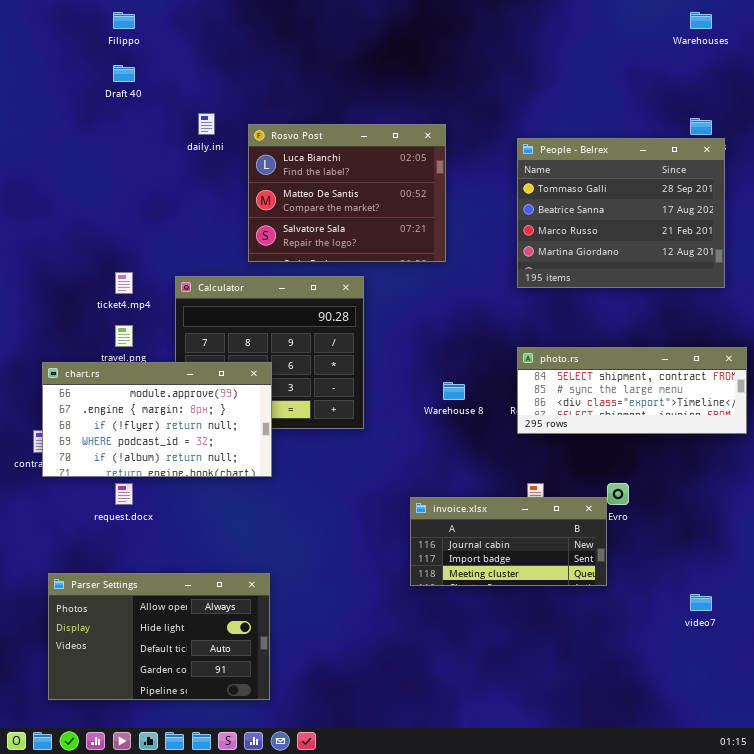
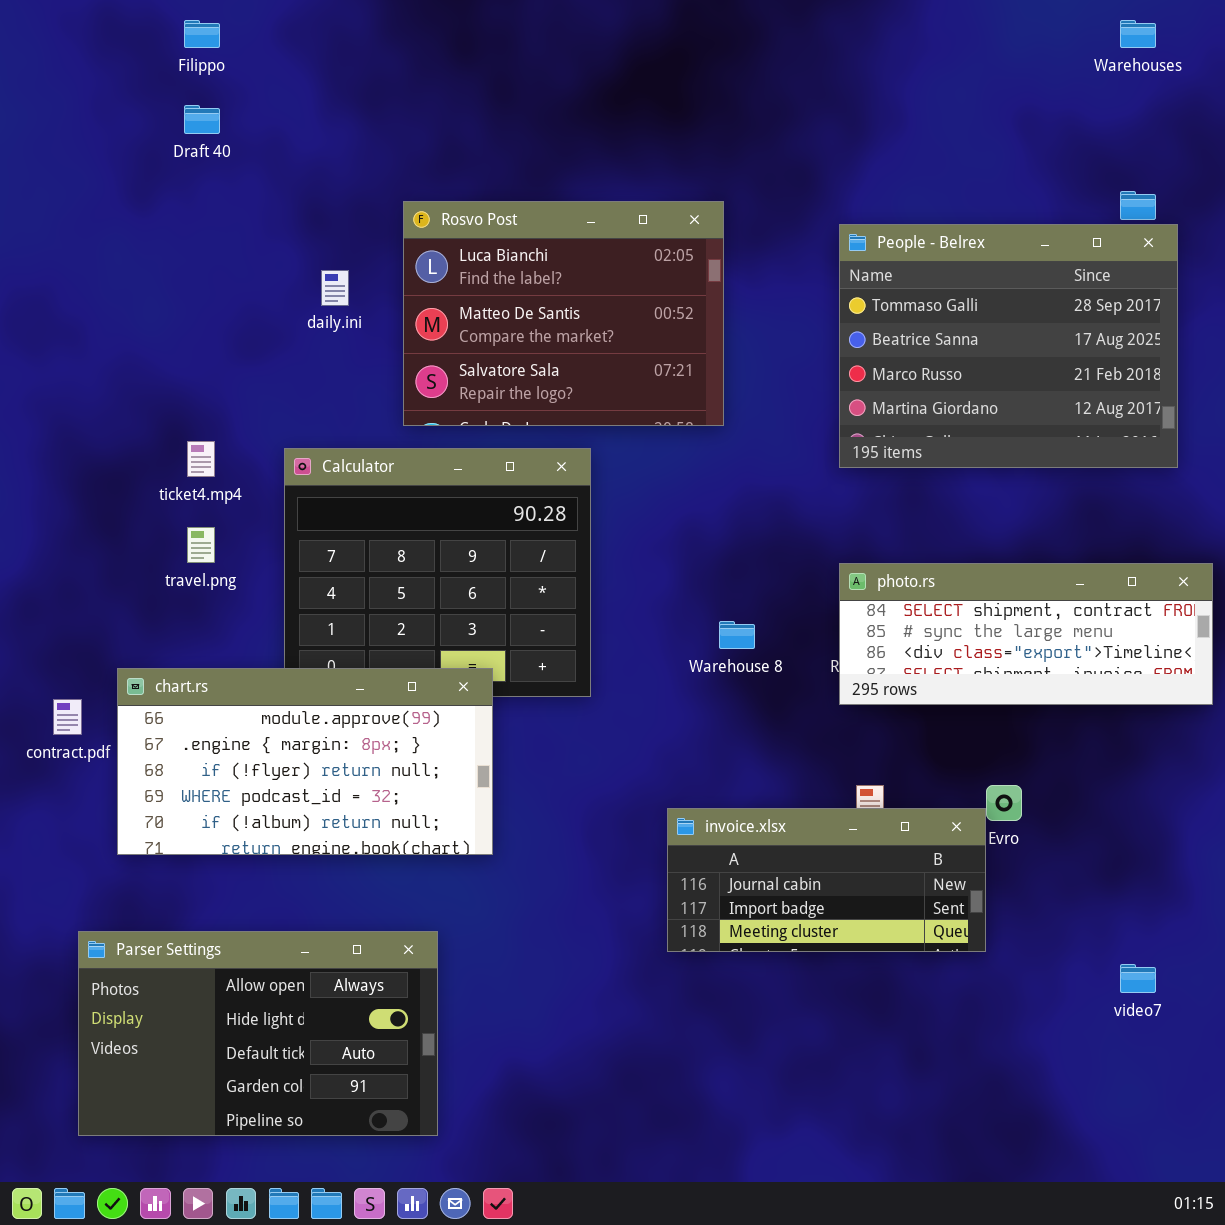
daily.ini: [198,113,215,135] -> [321,270,349,306], moved
chart.rs: [42,362,272,477] -> [117,668,493,855], moved

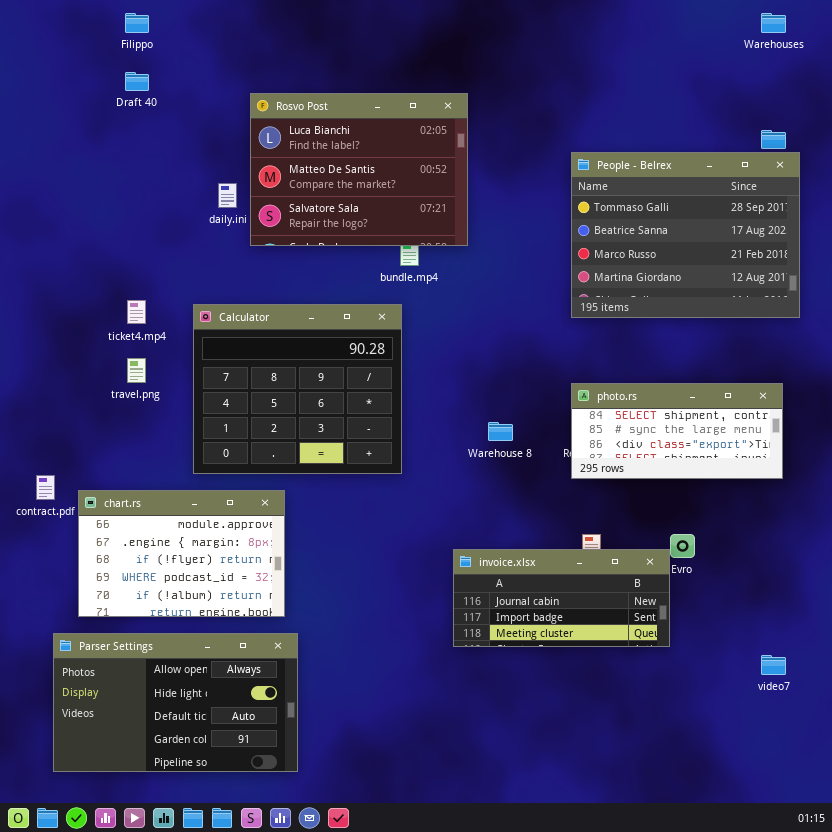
Rosvo Post: [403,201,724,426] -> [250,93,468,246], moved
photo.rs: [839,563,1213,705] -> [571,383,783,479], resized
chart.rs: [117,668,493,855] -> [78,490,285,617], moved, resized

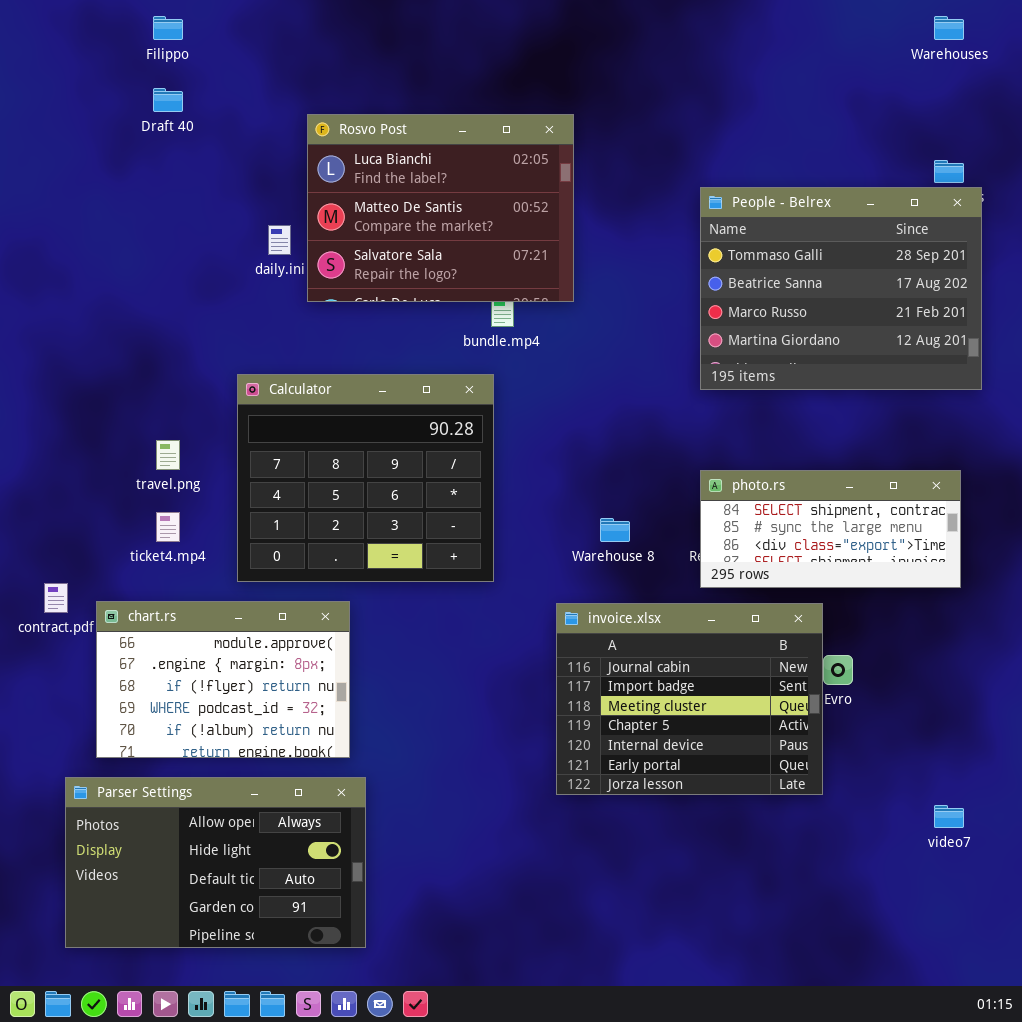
ticket4.mp4: [127,300,146,324] -> [156,512,180,542], moved
invoice.xlsx: [453,549,670,647] -> [556,603,823,795], resized

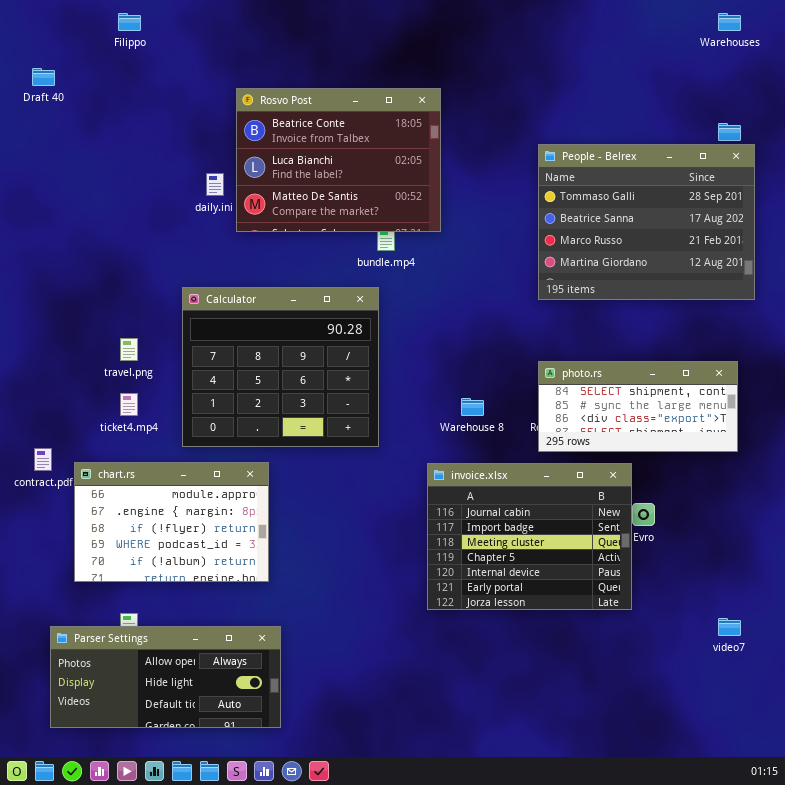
Draft 40: [153,88,183,112] -> [32,68,55,86], moved
Rosvo Post: [307,114,574,302] -> [236,88,441,232], scrolled up 1 row
Parser Settings: [65,777,366,948] -> [50,626,281,728], resized

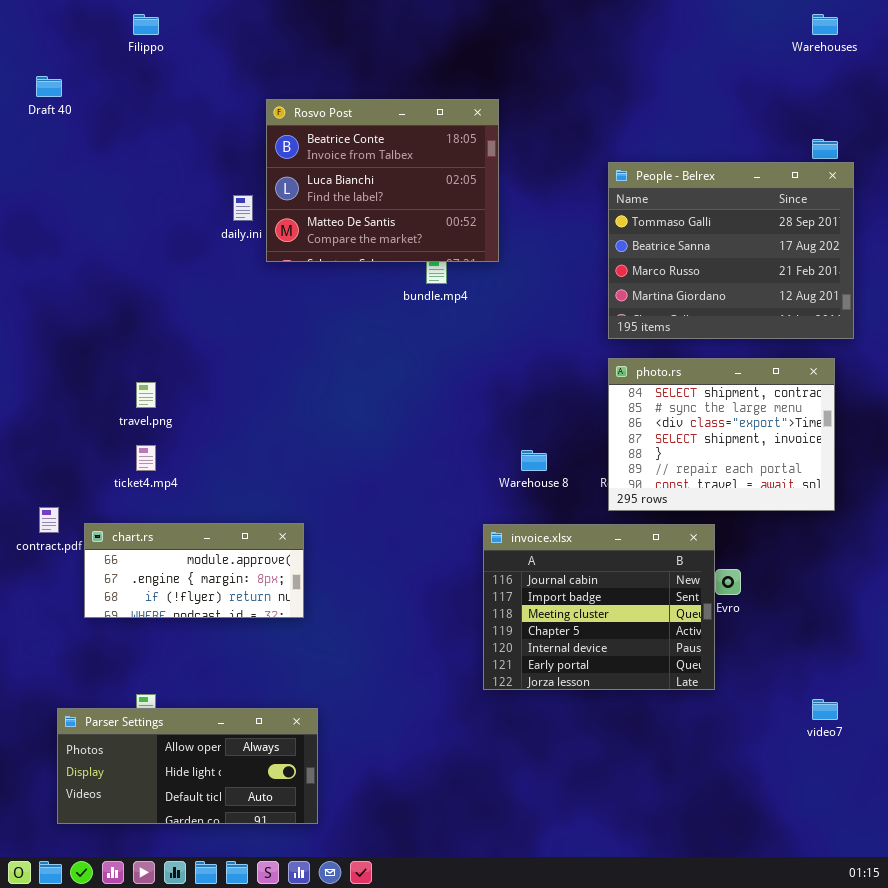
Calculator: [182,287,379,447] -> none, closed
photo.rs: [538,361,738,452] -> [608,358,835,511], resized
chart.rs: [74,462,269,582] -> [84,523,304,618], resized

